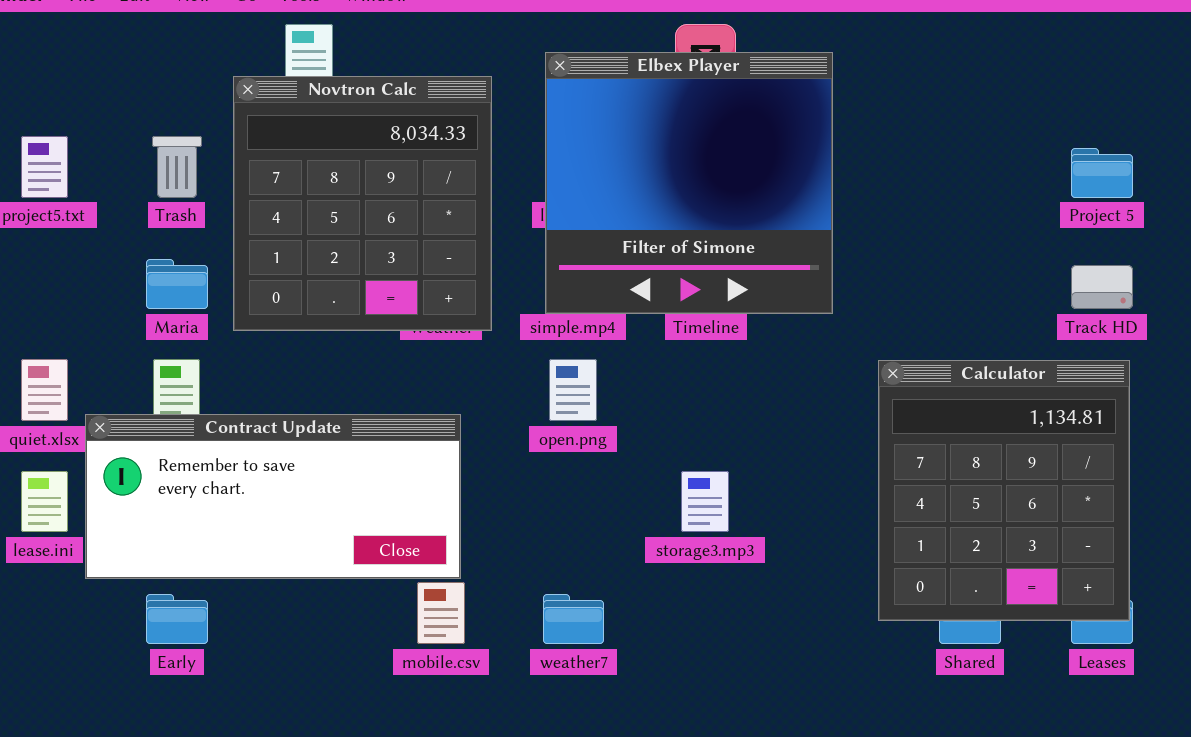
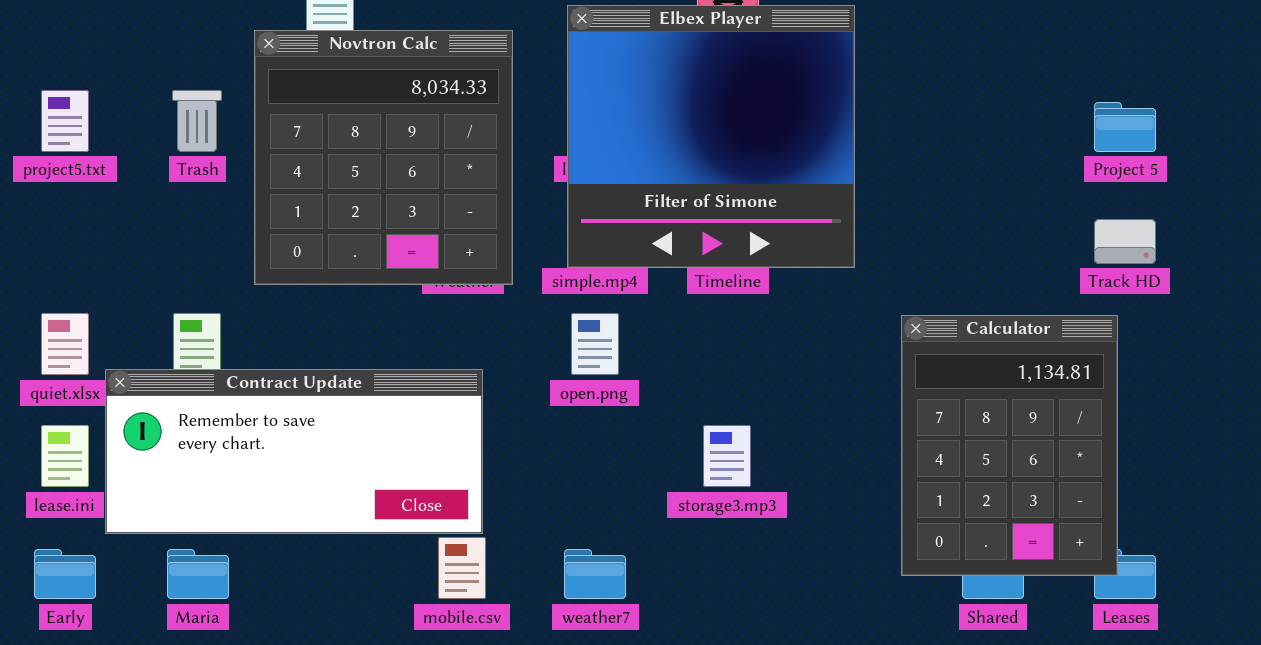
Maria: [146,259,208,309] -> [167,549,229,599], moved
Calculator: [878,360,1130,621] -> [901,315,1118,576], resized
Early: [146,594,208,644] -> [34,549,96,599], moved

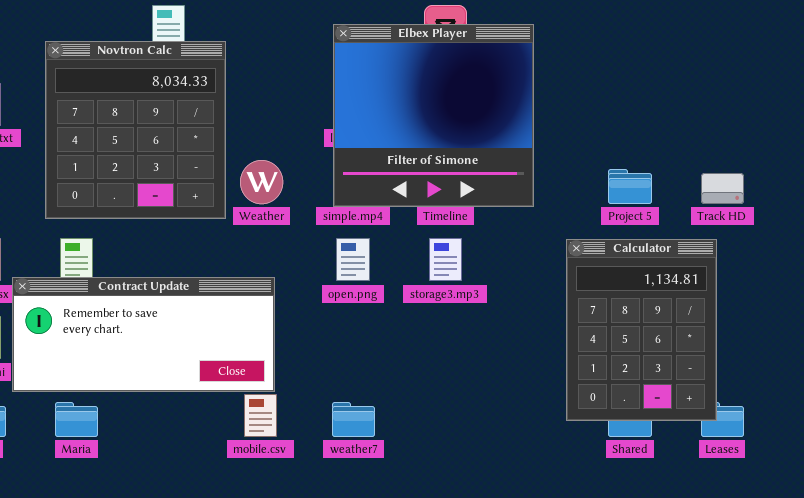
Novtron Calc: [254,30,513,285] -> [45,41,226,219], moved
Project 5: [1094,102,1156,152] -> [608,169,652,204], moved
storage3.mp3: [703,425,751,487] -> [429,238,462,281], moved

